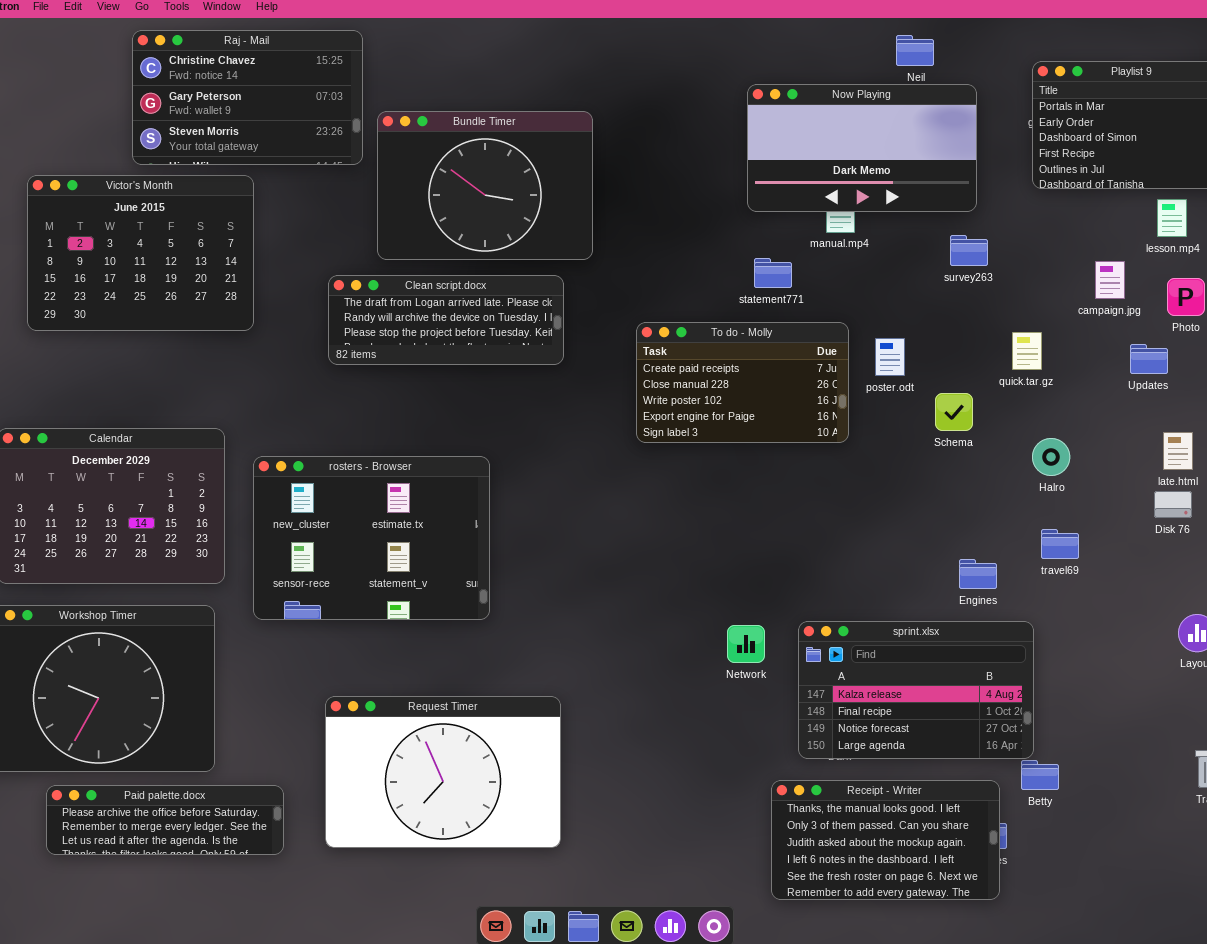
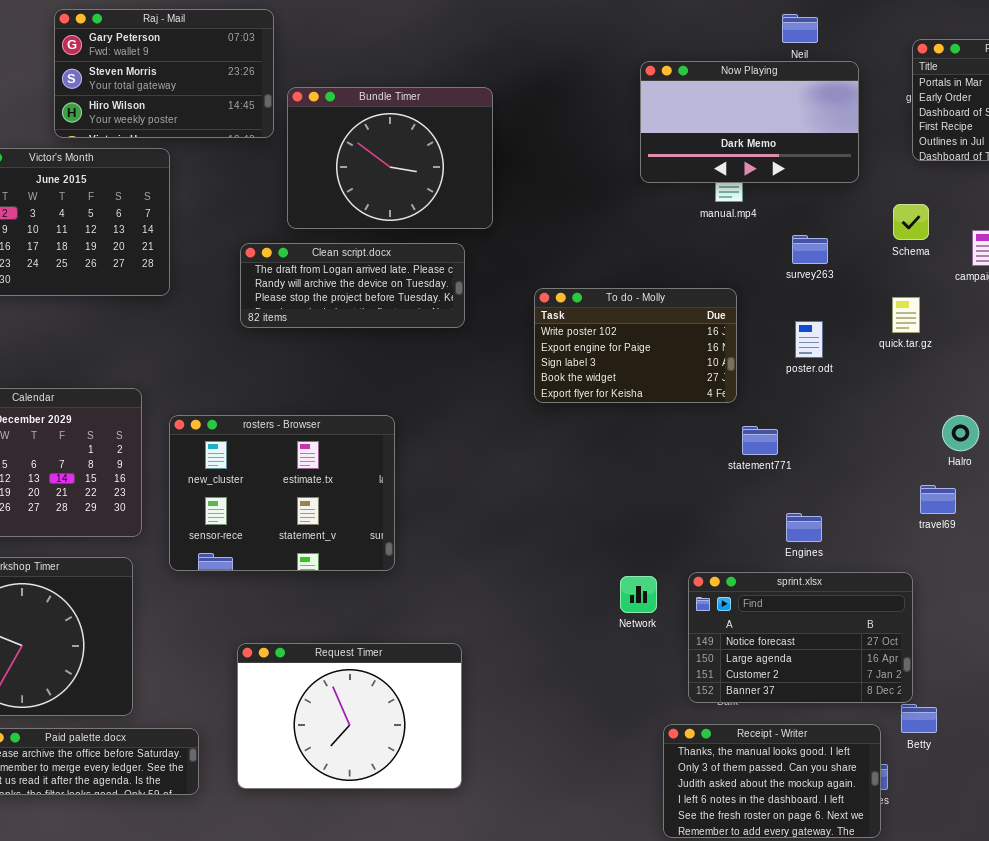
Raj - Mail: [132,30,363,165] -> [54,9,274,138], scrolled down 1 row
survey263: [950,235,988,266] -> [792,235,828,264], moved
statement771: [754,258,792,288] -> [742,426,778,455], moved
To do - Molly: [636,322,849,443] -> [534,288,737,403], scrolled down 2 rows
poster.odt: [875,338,905,376] -> [795,321,823,358], moved
Schema: [935,393,973,431] -> [893,204,929,240], moved
Halro: [1032,438,1070,476] -> [942,415,979,451], moved
Engines: [959,559,997,589] -> [786,513,822,542], moved
sprint.xlsx: [798,621,1034,759] -> [688,572,913,703], scrolled down 2 rows

